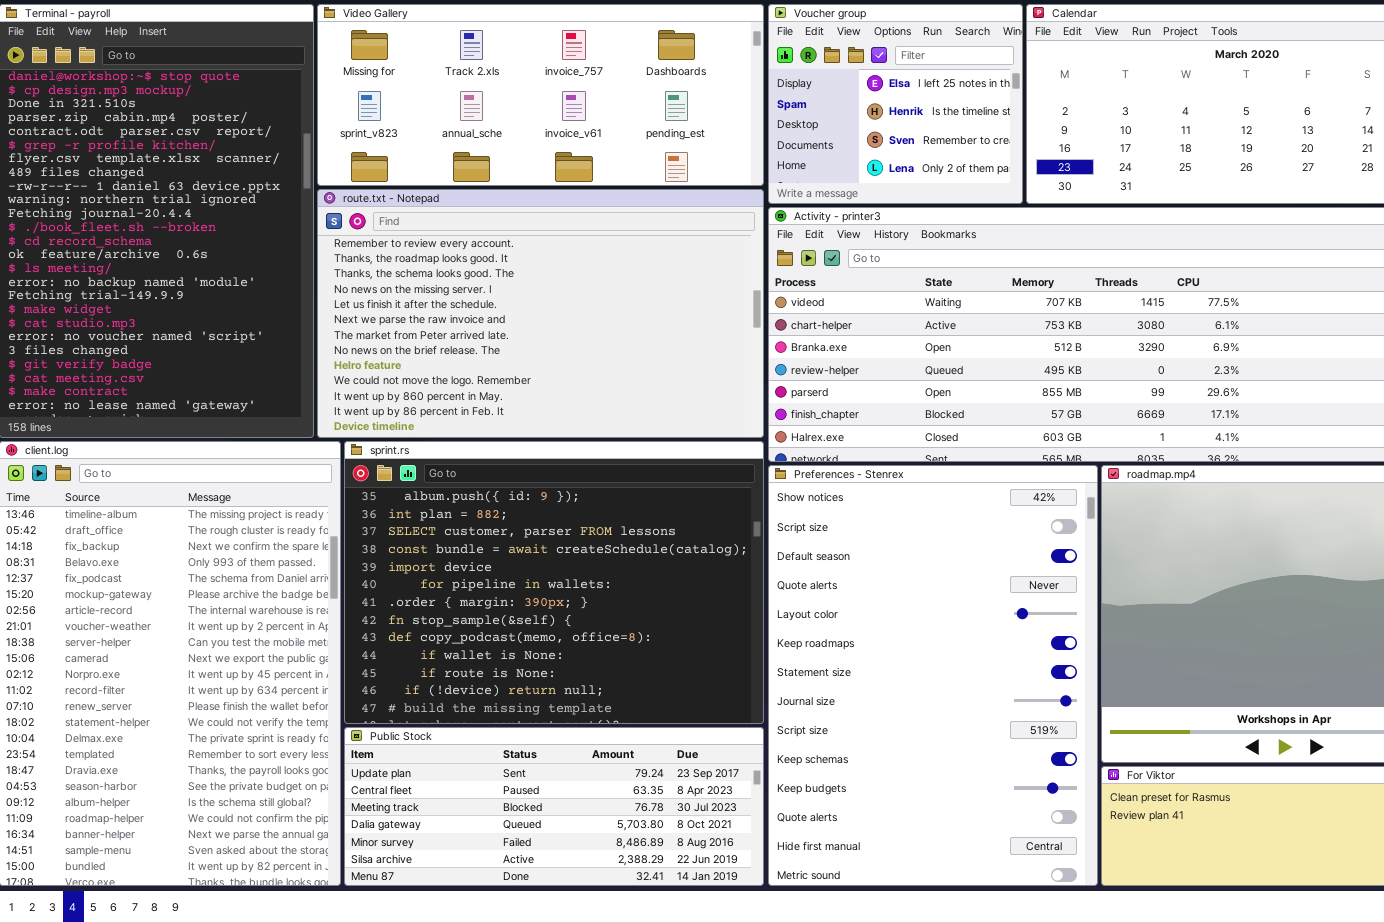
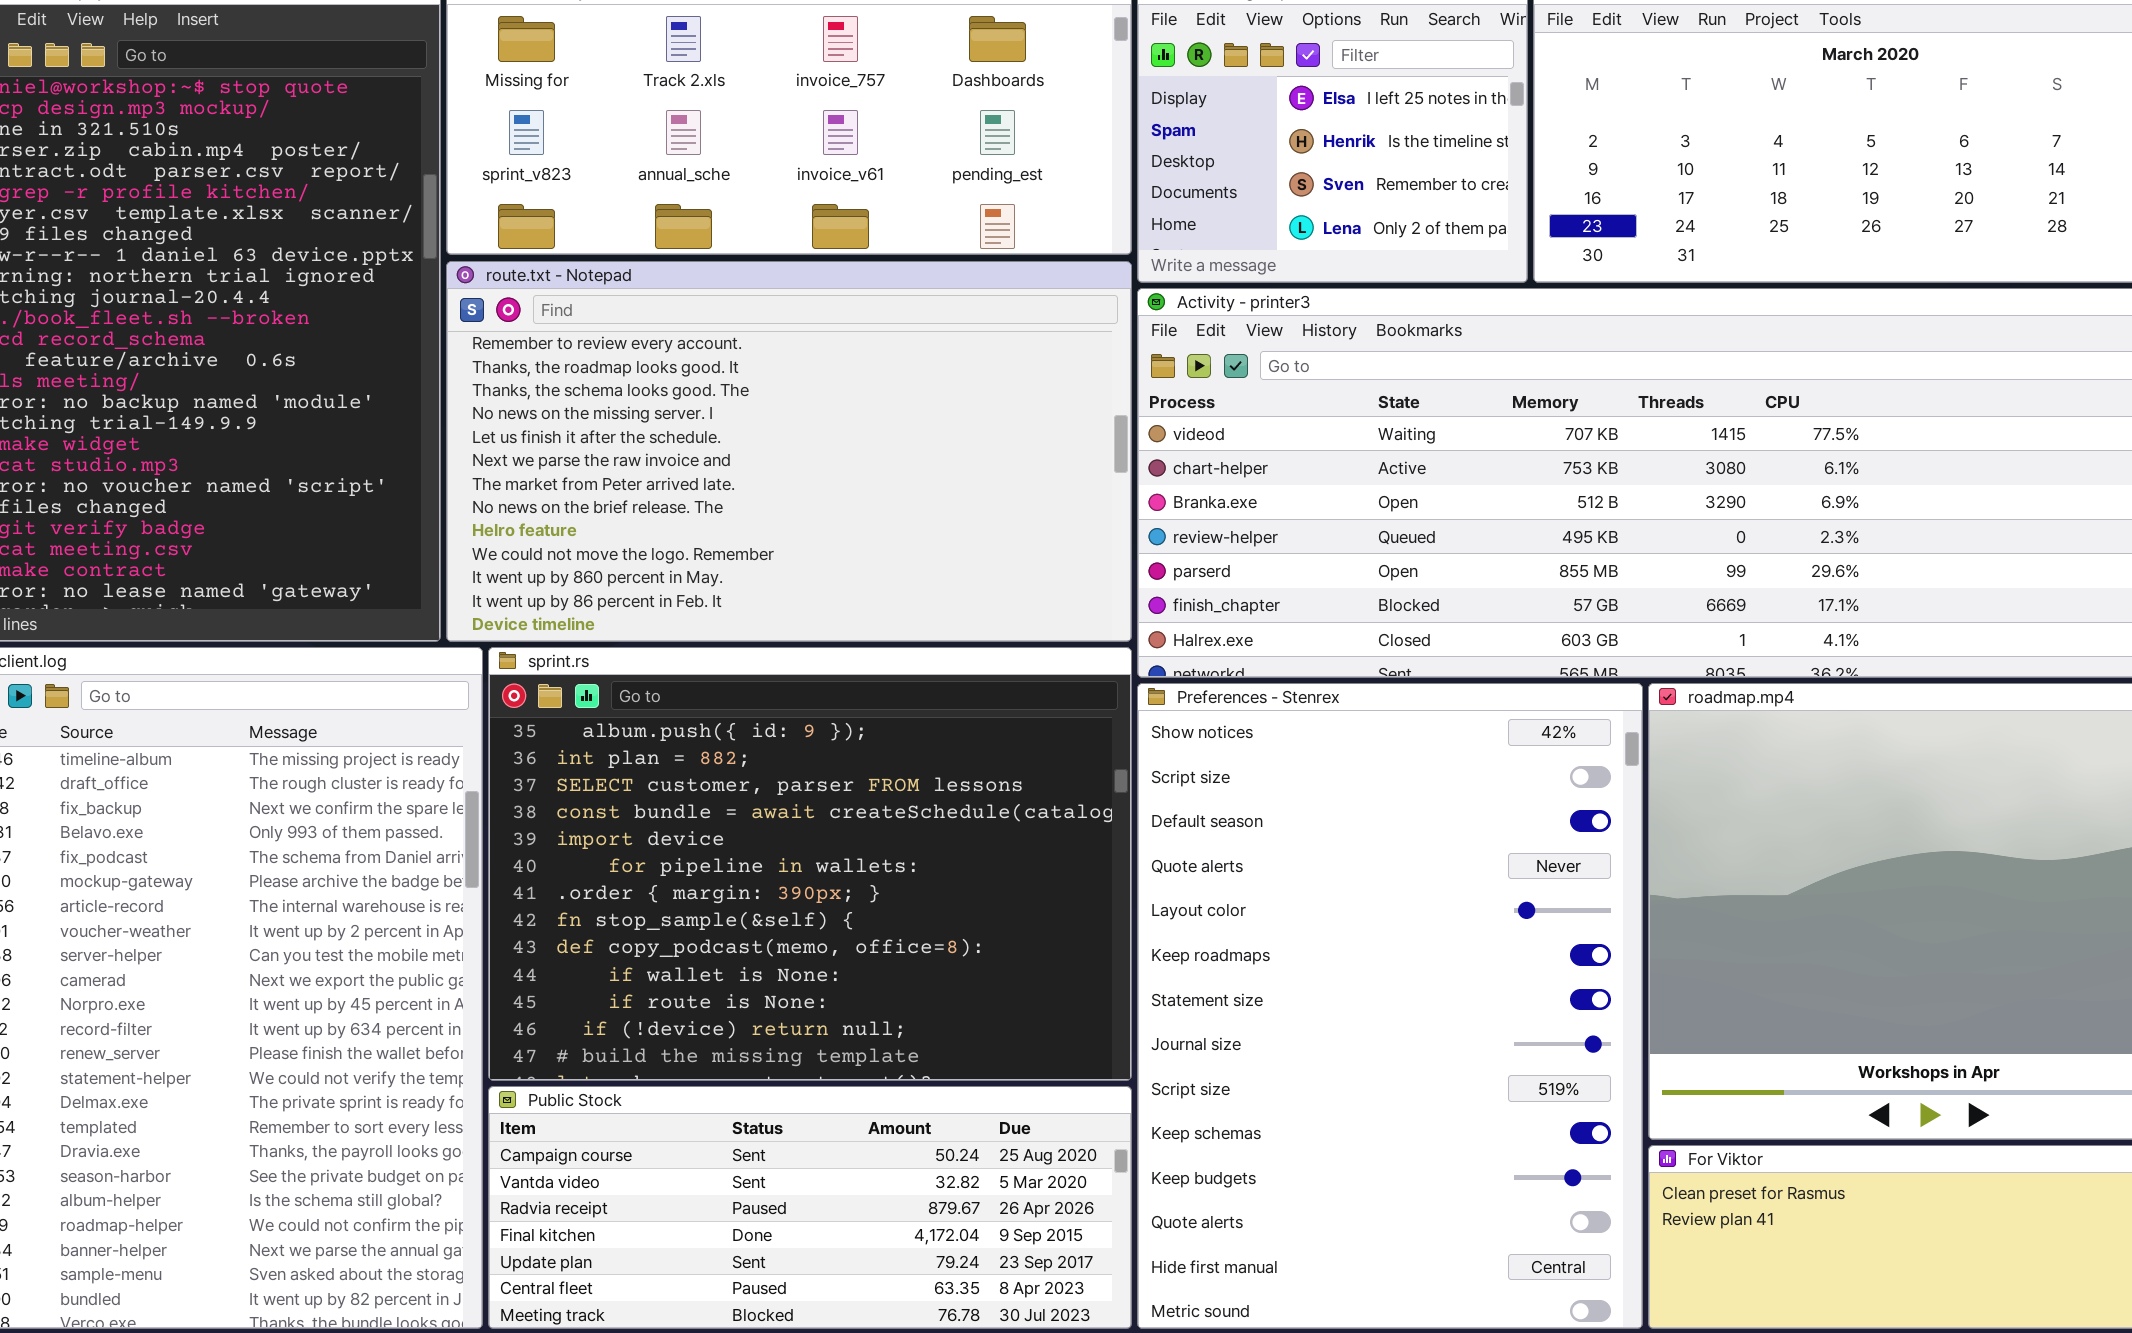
Public Stock: [344,727,764,886] -> [488,1086,1132,1329], scrolled up 4 rows

